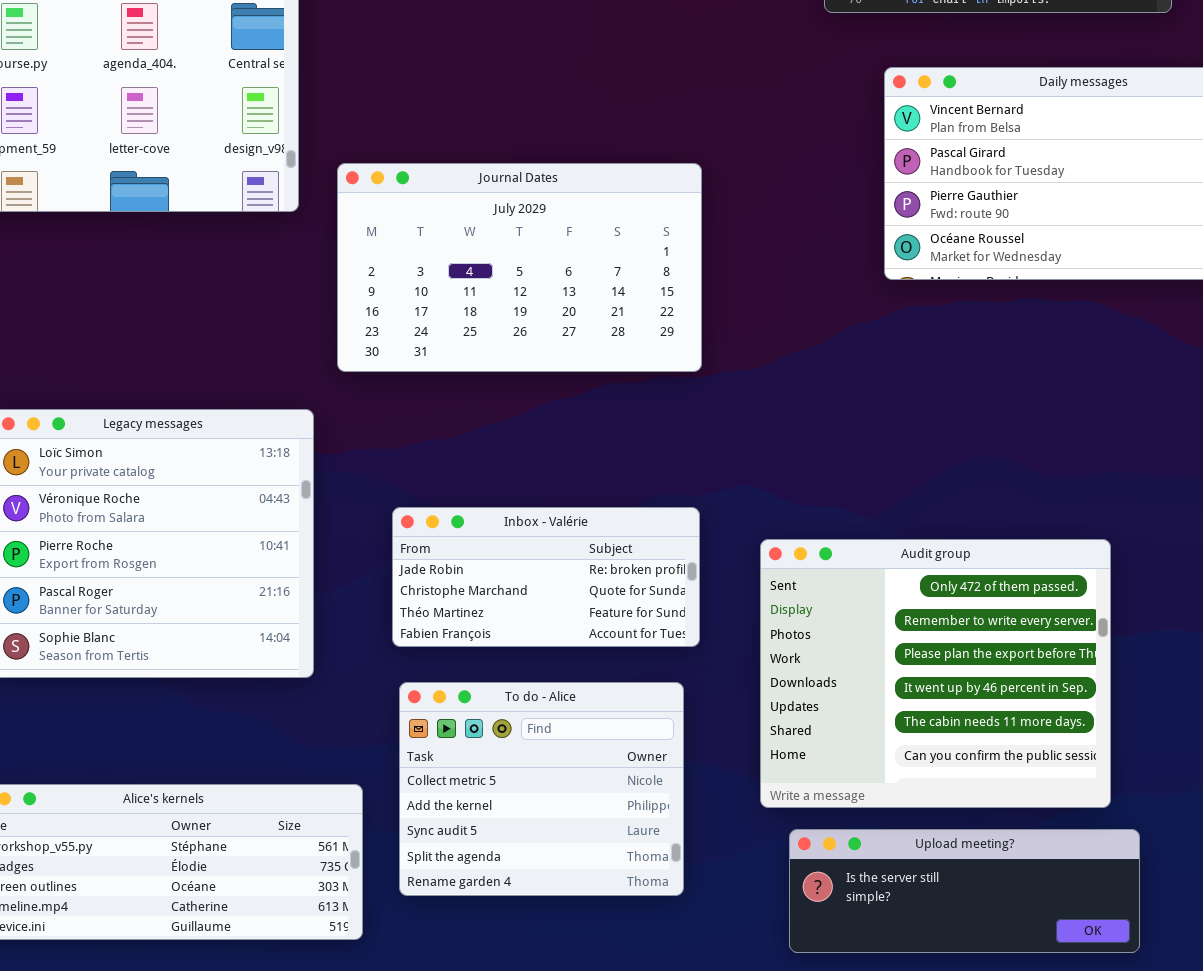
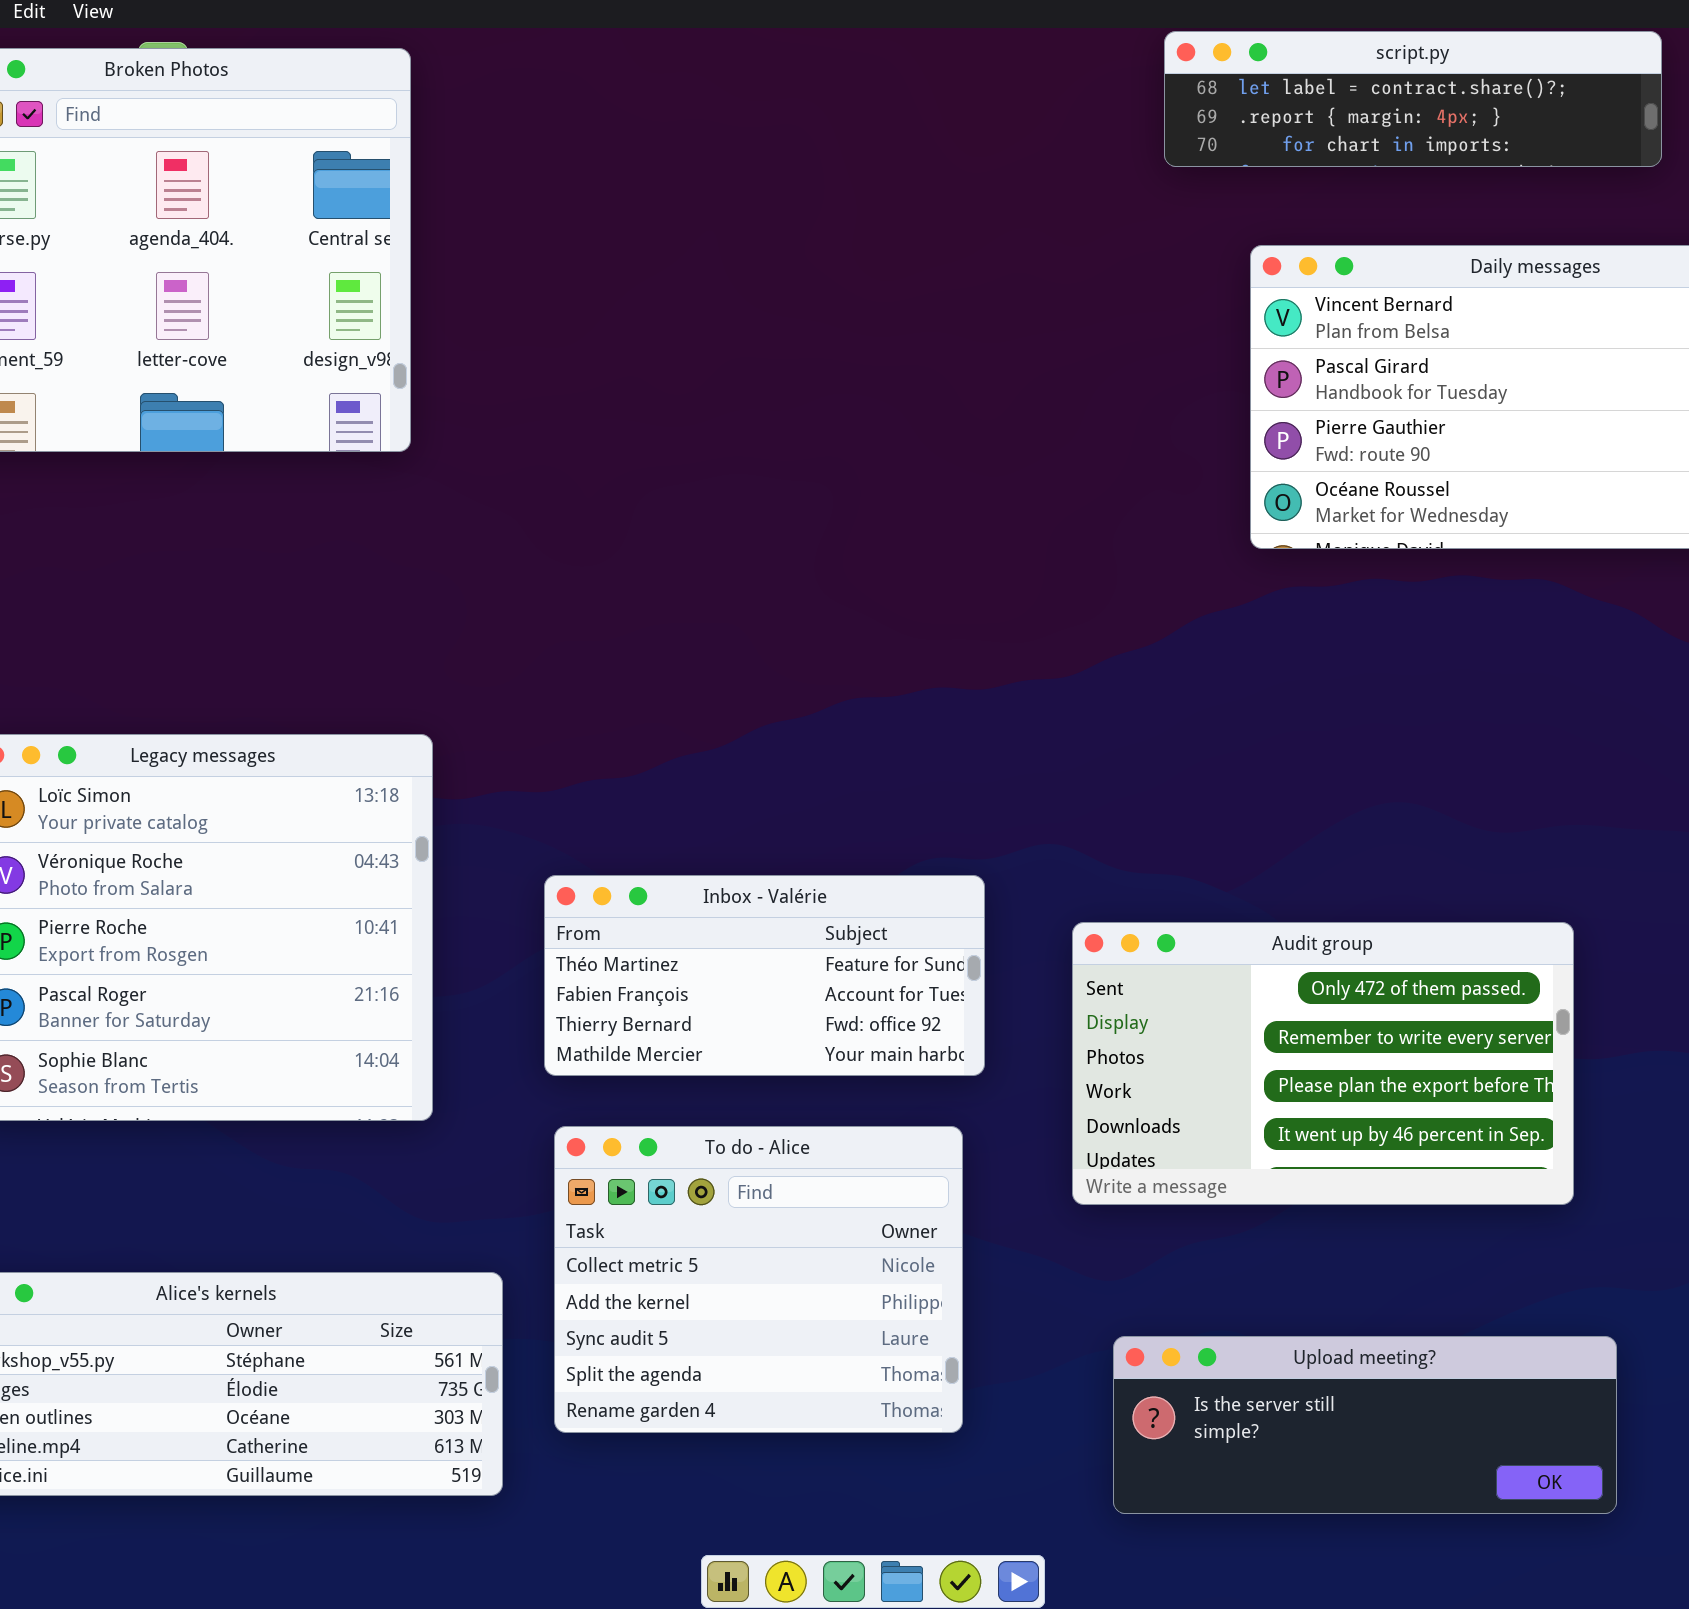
Journal Dates: [337,163,702,372] -> none, closed
Inbox - Valérie: [392,507,700,647] -> [544,875,985,1076], scrolled down 2 rows
Audit group: [760,539,1111,808] -> [1072,922,1574,1205], resized

